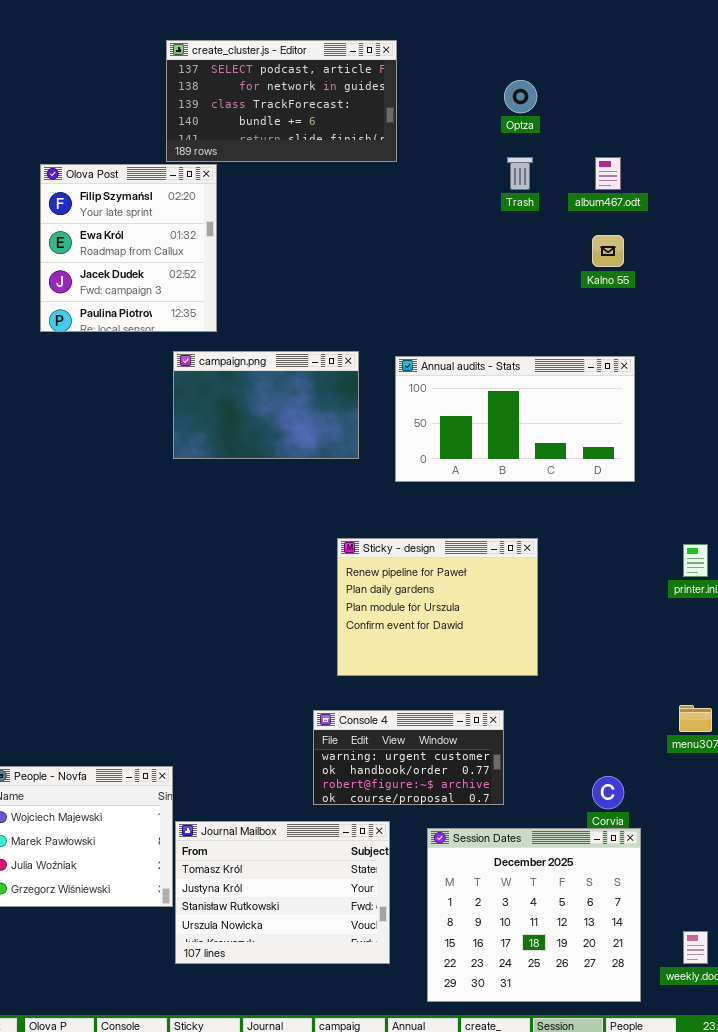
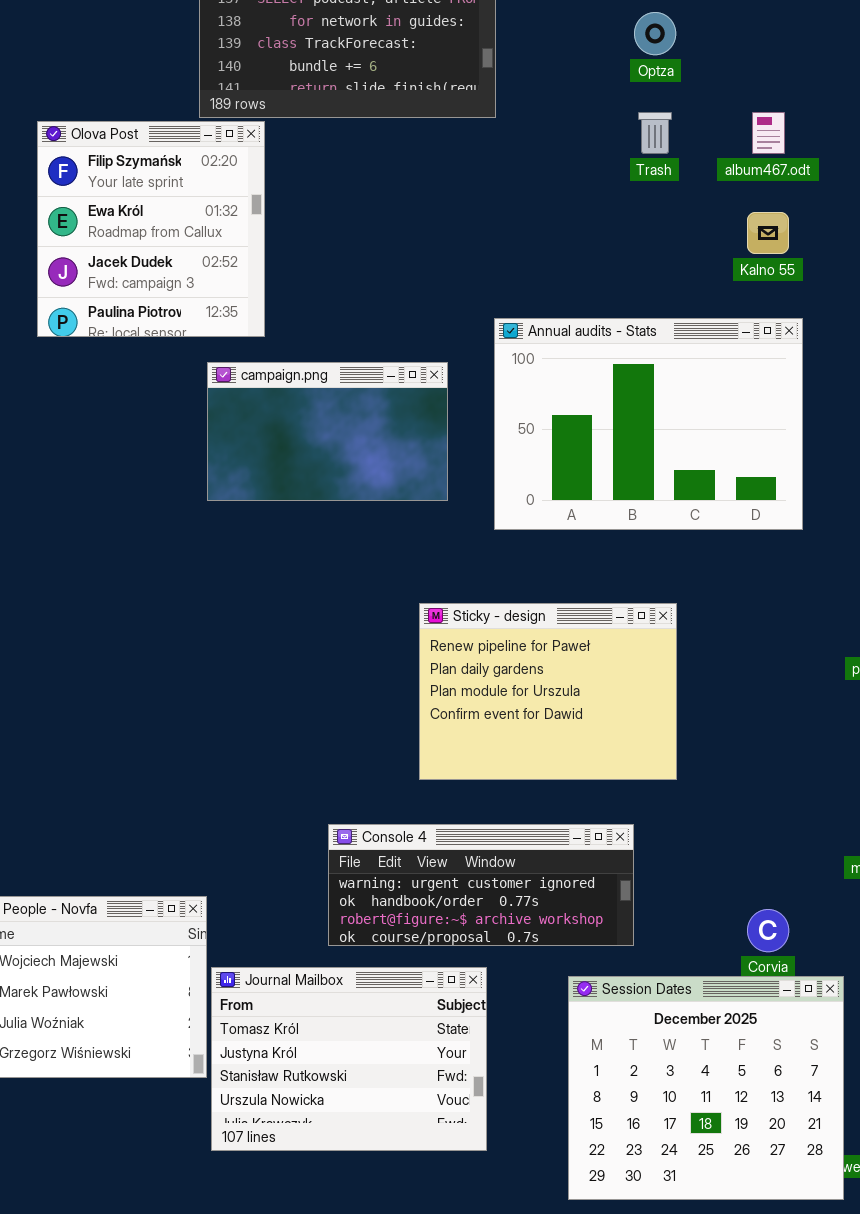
Annual audits - Stats: [395,356,635,482] -> [494,318,803,530], resized
Console 4: [313,710,504,805] -> [328,824,634,946], resized
Session Dates: [427,828,641,1002] -> [568,976,844,1200], moved

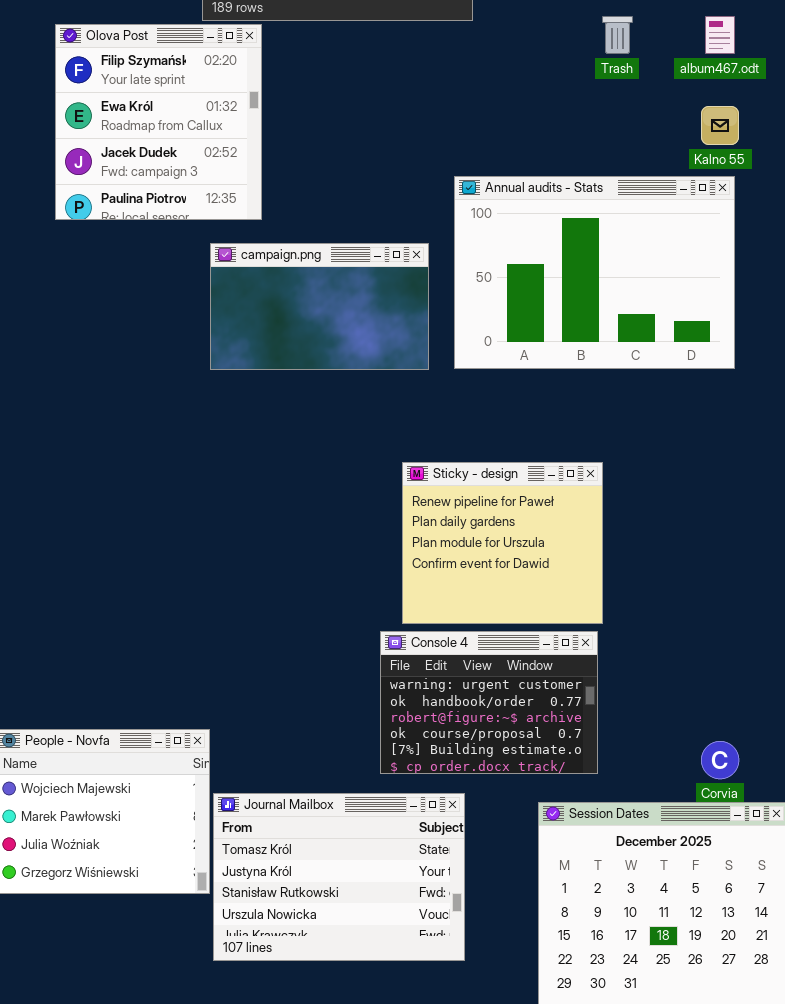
Annual audits - Stats: [494,318,803,530] -> [454,176,735,369], moved
Sticky - design: [419,603,677,780] -> [402,462,603,624], resized
Console 4: [328,824,634,946] -> [380,631,598,774], resized

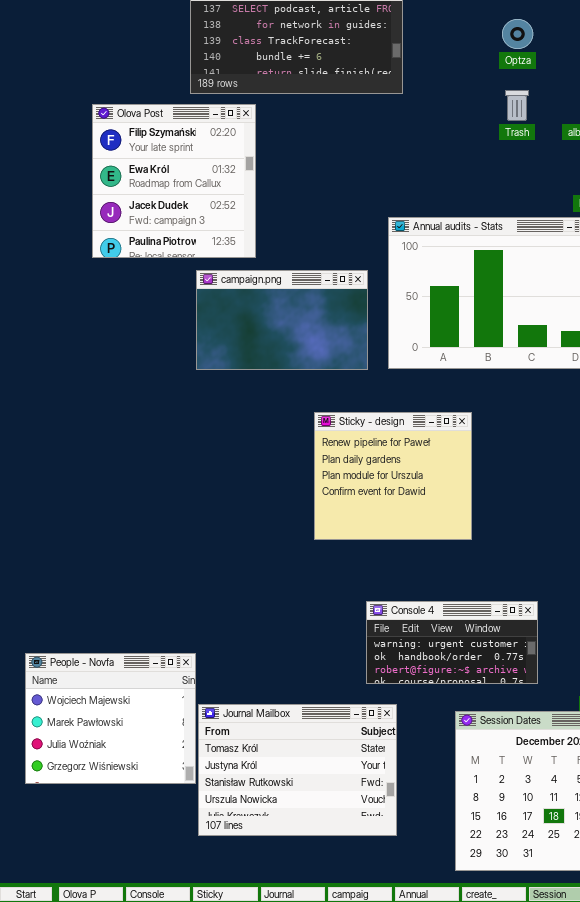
Olova Post: [55,24,262,220] -> [92,104,256,258], moved
Sticky - design: [402,462,603,624] -> [314,412,472,540], moved
Console 4: [380,631,598,774] -> [366,601,538,684], moved, resized

